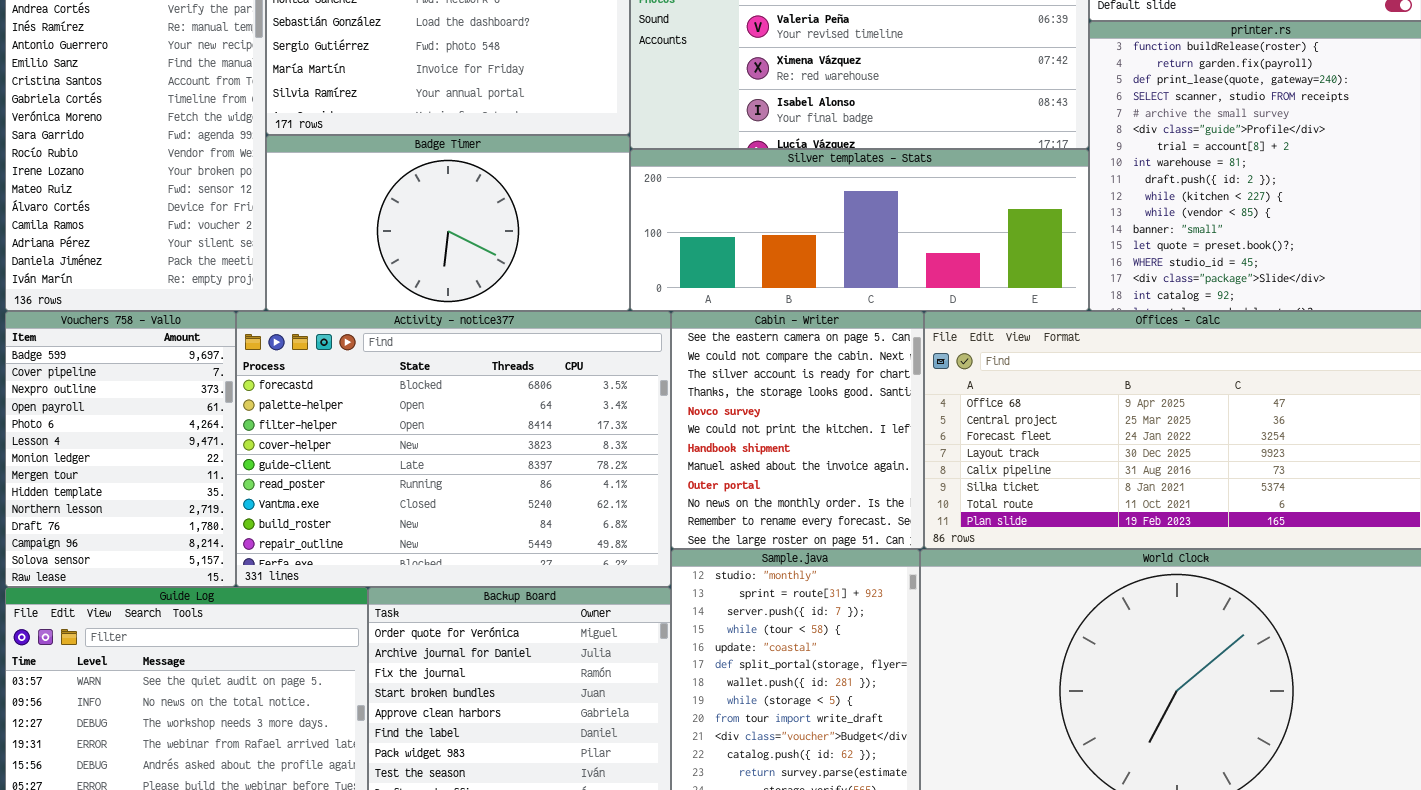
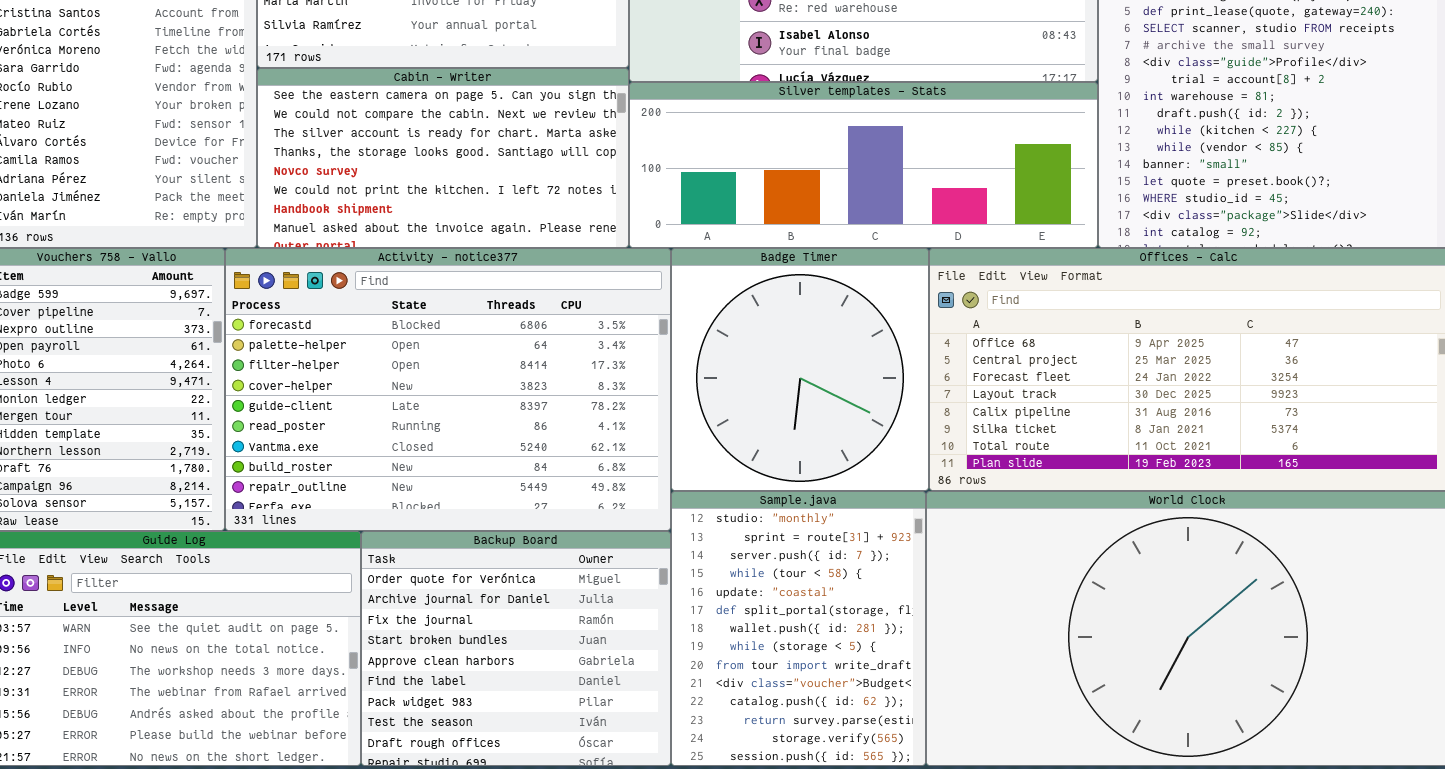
Badge Timer: [266,135,630,311] -> [671,248,929,491], moved, resized
Cabin - Writer: [671,311,924,549] -> [257,68,629,248], moved, resized

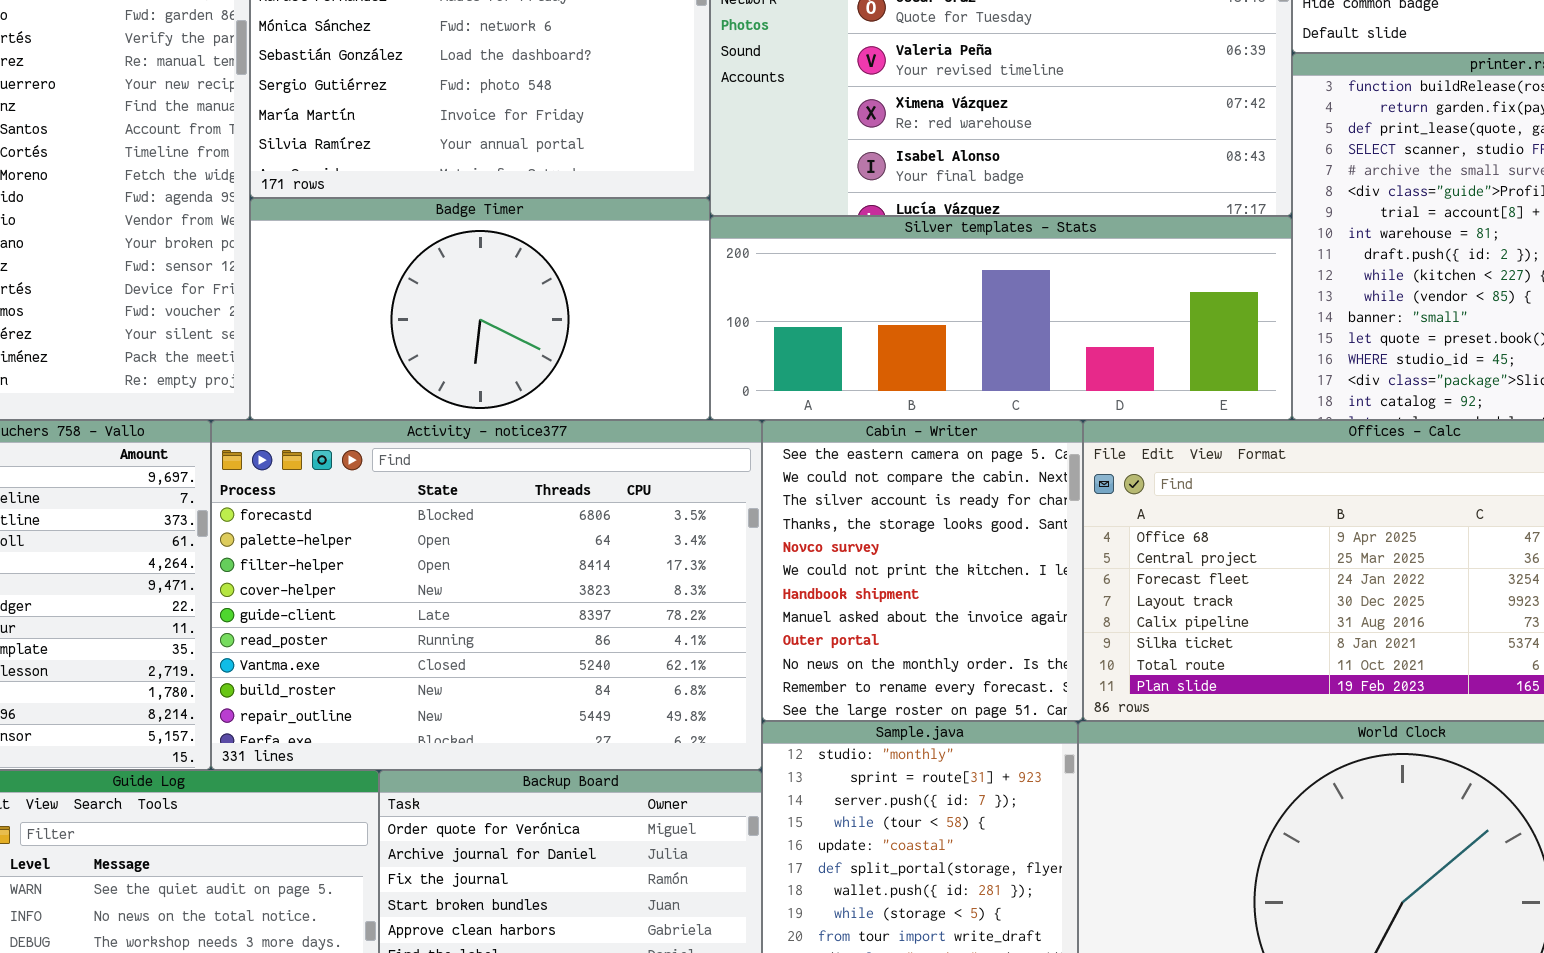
Cabin - Writer: [257,68,629,248] -> [762,420,1083,721], moved, resized
Badge Timer: [671,248,929,491] -> [250,198,710,420], moved, resized

